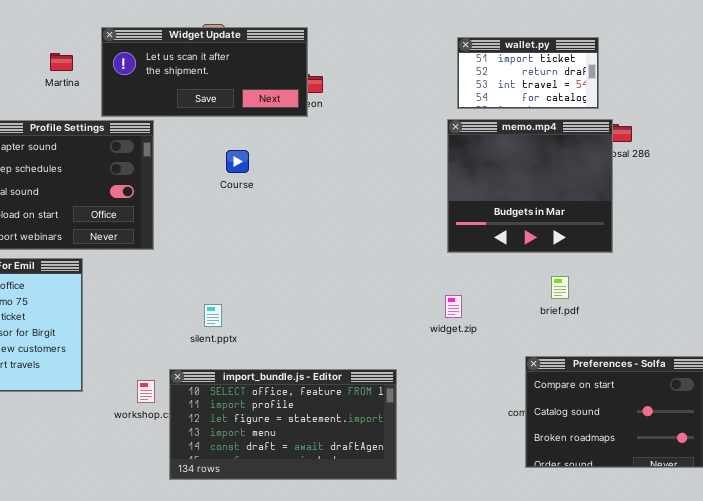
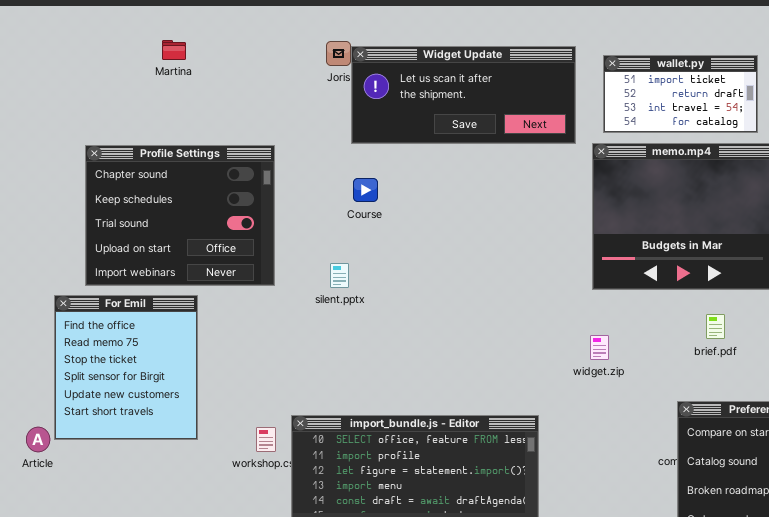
Widget Update: [101,27,308,117] -> [351,46,576,144], moved
Martina: [50,53,73,71] -> [162,40,186,60], moved
silent.pptx: [204,304,222,327] -> [330,263,349,288], moved

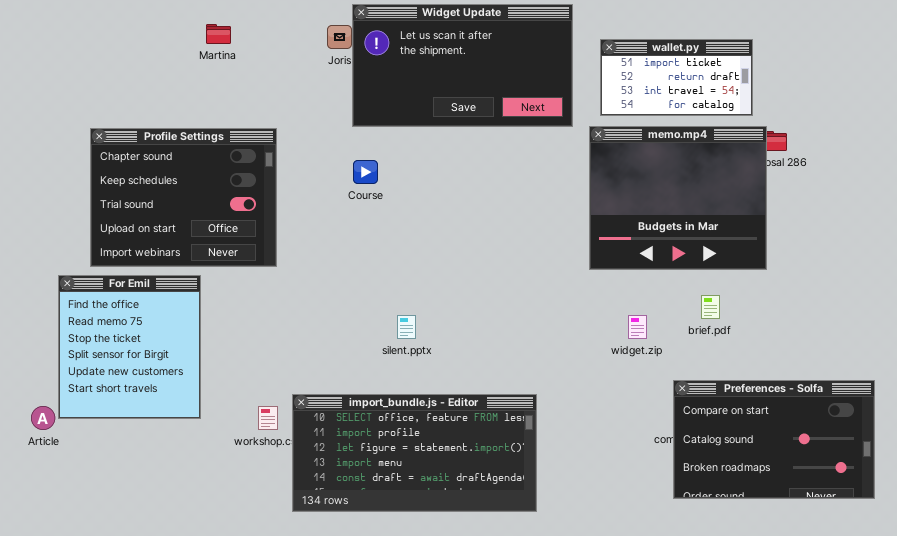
Martina: [162,40,186,60] -> [206,24,231,44], moved
Widget Update: [351,46,576,144] -> [352,4,573,127], resized
silent.pptx: [330,263,349,288] -> [397,315,416,339], moved
widget.zip: [590,335,609,360] -> [628,315,647,339], moved

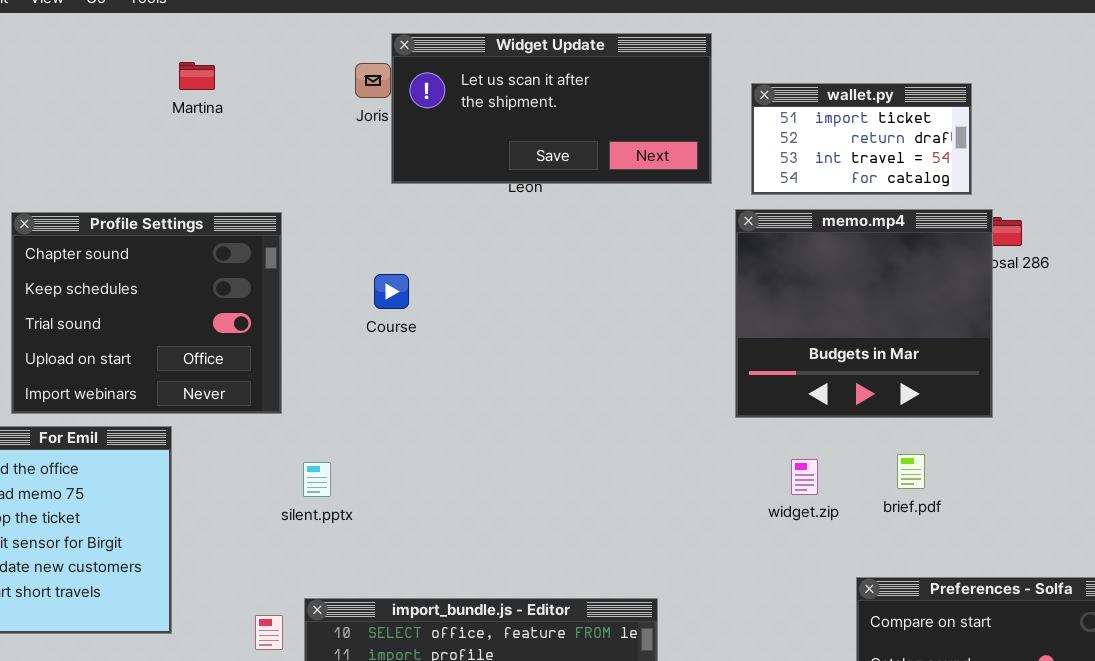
Widget Update: [352,4,573,127] -> [391,33,712,184], resized
Course: [353,160,378,184] -> [374,274,409,309], moved
silent.pptx: [397,315,416,339] -> [303,462,331,497], moved
widget.zip: [628,315,647,339] -> [791,459,818,495], moved

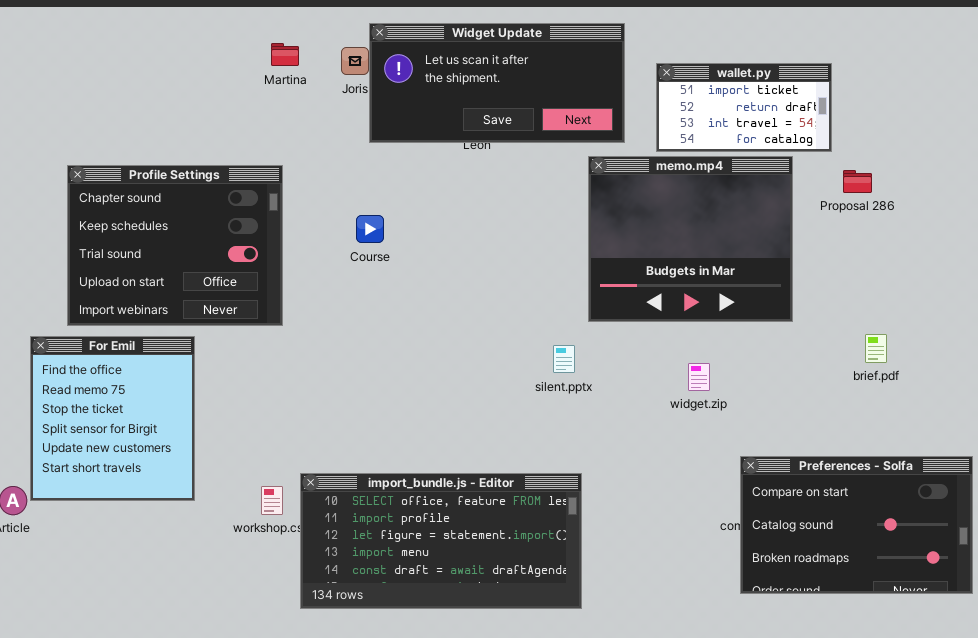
Martina: [179,62,215,90] -> [271,43,299,66], moved
memo.mp4: [735,209,993,418] -> [588,156,793,322], moved
brief.pdf: [897,454,925,489] -> [865,334,887,363], moved
silent.pptx: [303,462,331,497] -> [553,345,575,373], moved

